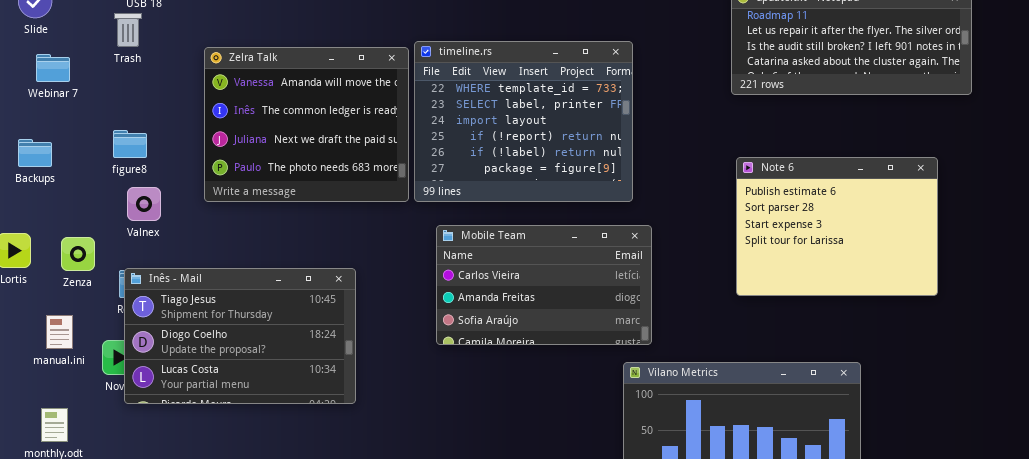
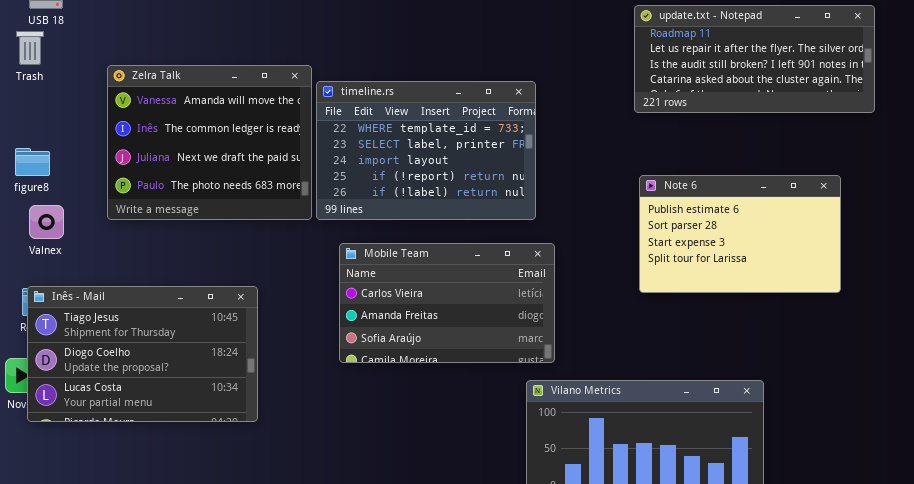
timeline.rs: [414,41,633,202] -> [316,81,536,220], resized
Note 6: [736,157,938,296] -> [639,175,841,293], resized

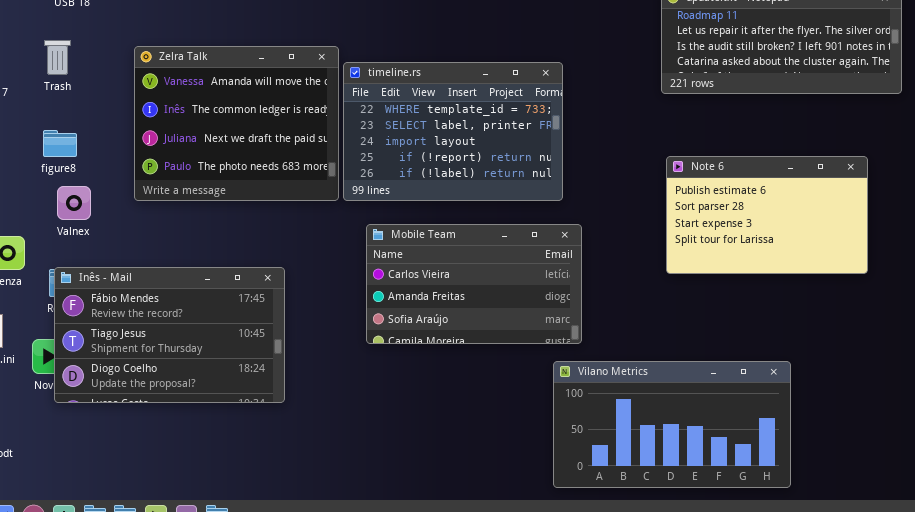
Trash: [16,31,44,65] -> [44,40,71,75], moved
Inês - Mail: [27,286,258,422] -> [54,267,285,403], scrolled up 1 row

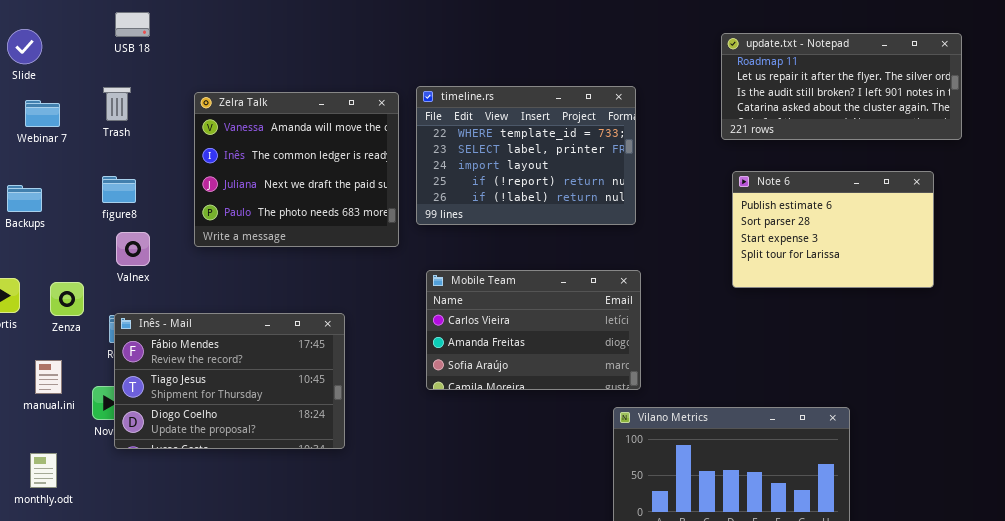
timeline.rs: [343,62,563,201] -> [416,86,636,225], moved
Note 6: [666,156,868,274] -> [732,171,934,288], moved

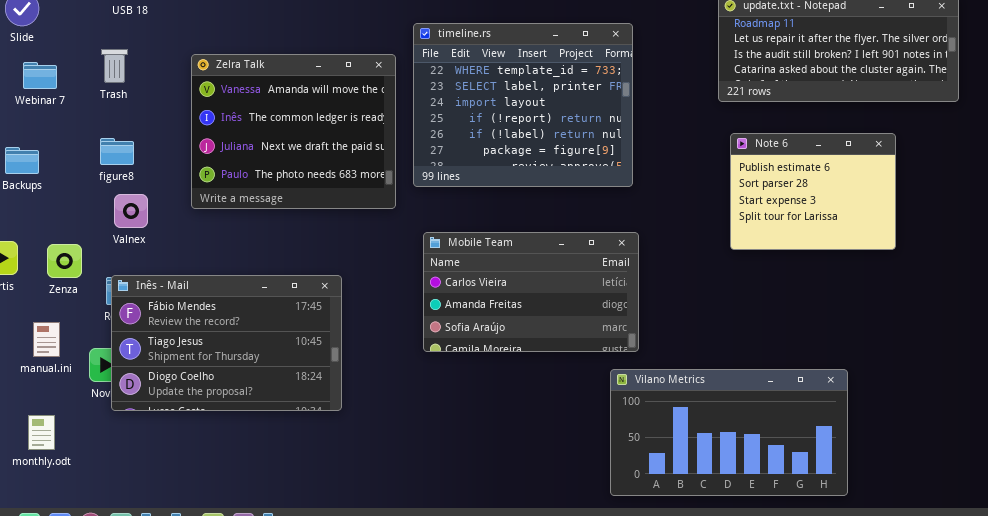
timeline.rs: [416,86,636,225] -> [413,23,633,187], resized
Note 6: [732,171,934,288] -> [730,133,896,250], resized

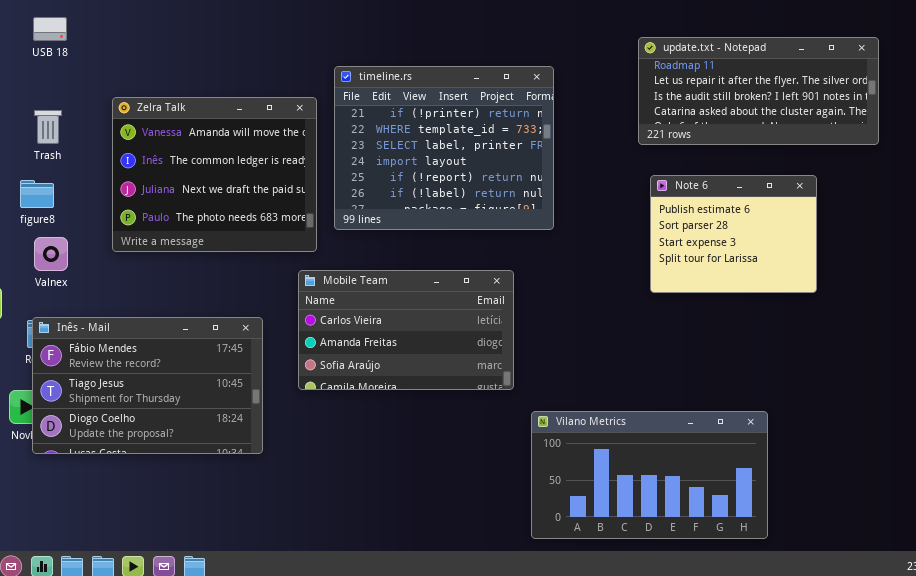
timeline.rs: [413,23,633,187] -> [334,66,554,230], scrolled up 1 row
Trash: [101,49,128,83] -> [34,110,62,144], moved
Mobile Team: [423,232,639,352] -> [298,270,514,390], moved

